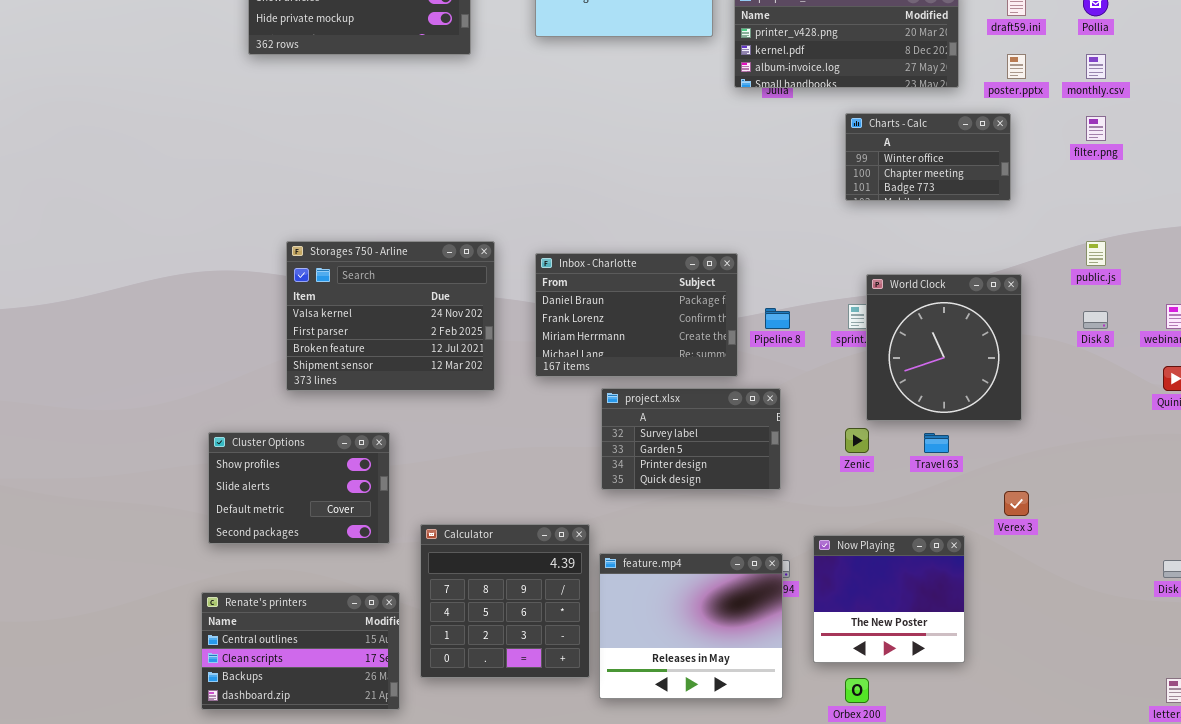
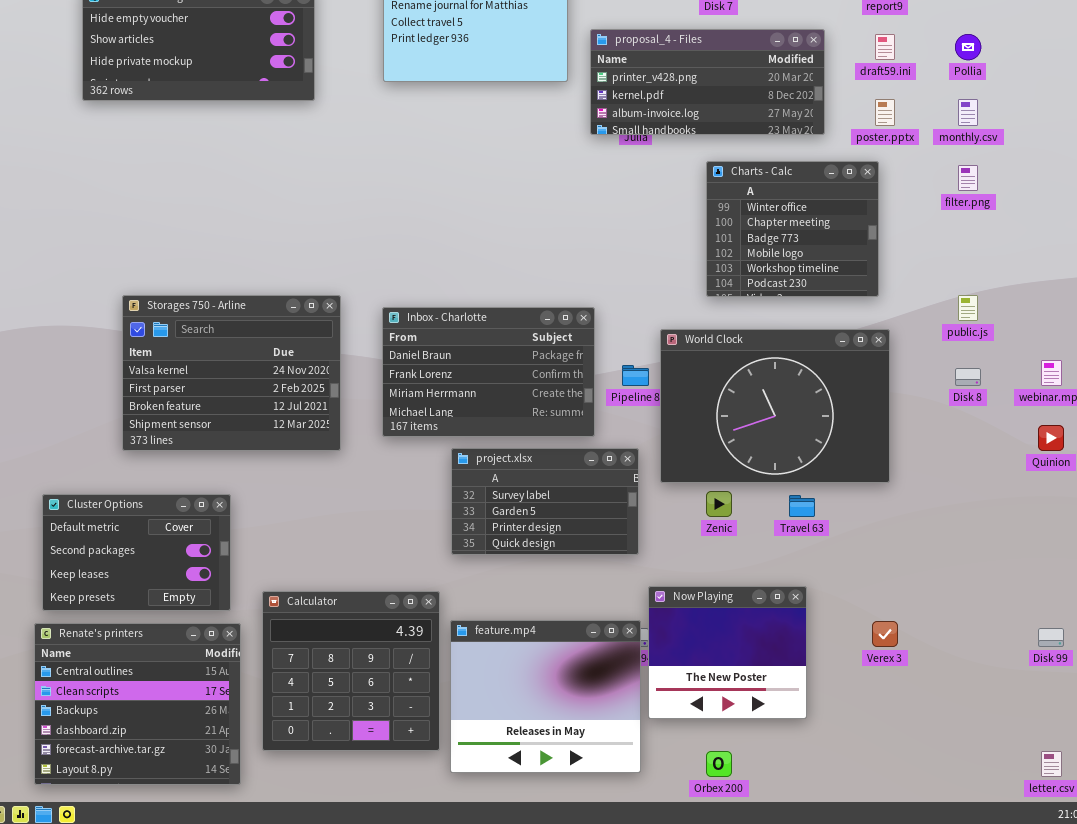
Charts - Calc: [845,113,1011,201] -> [706,161,879,297], resized
World Clock: [866,274,1022,421] -> [660,329,890,483], resized
Cluster Options: [208,432,390,544] -> [42,494,231,611], scrolled down 2 rows
Verex 3: [1004,491,1029,516] -> [872,621,898,647], moved
Now Playing: [813,535,965,663] -> [648,586,807,719], moved
Renate's printers: [201,592,400,710] -> [34,623,241,785], resized

